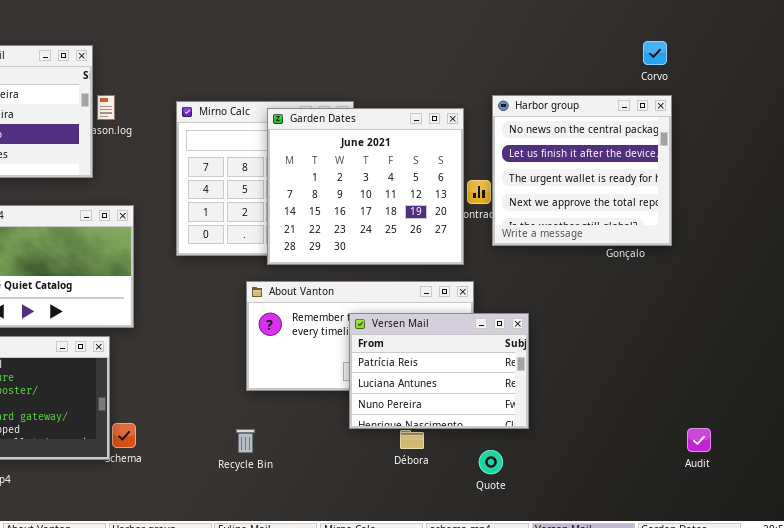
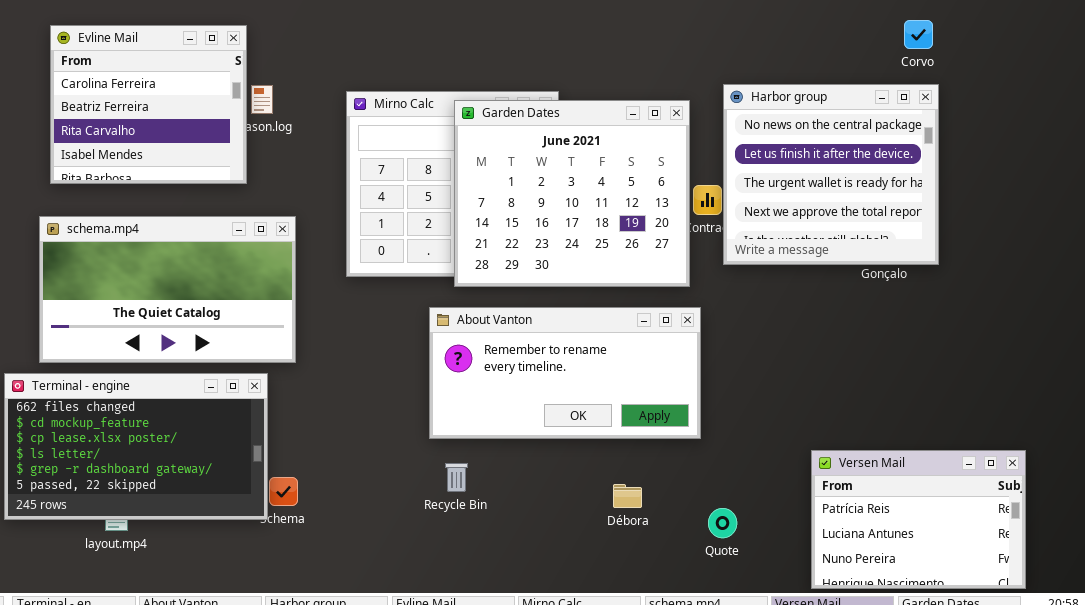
Versen Mail: [349,313,529,429] -> [811,450,1026,589], moved
Recycle Bin: [236,429,255,453] -> [445,463,468,492], moved

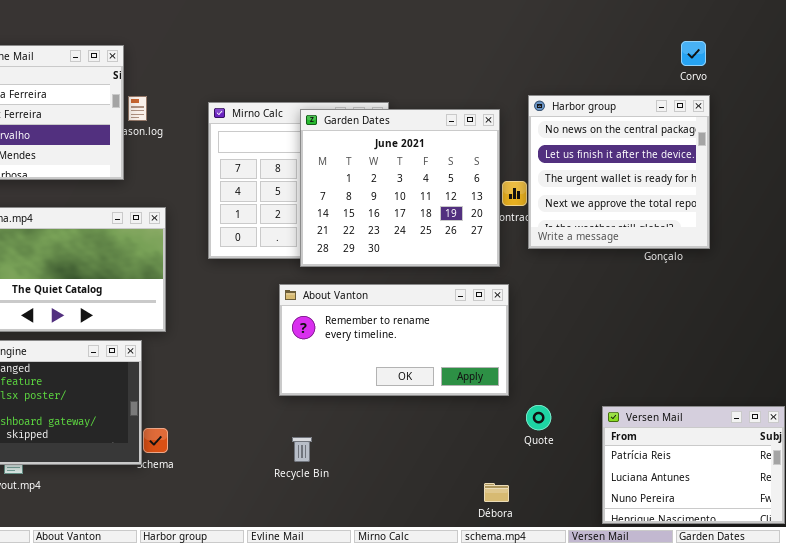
Recycle Bin: [445,463,468,492] -> [292,437,312,462], moved
Débora: [613,484,642,508] -> [484,483,509,502], moved
Quote: [708,508,737,538] -> [526,405,551,430], moved

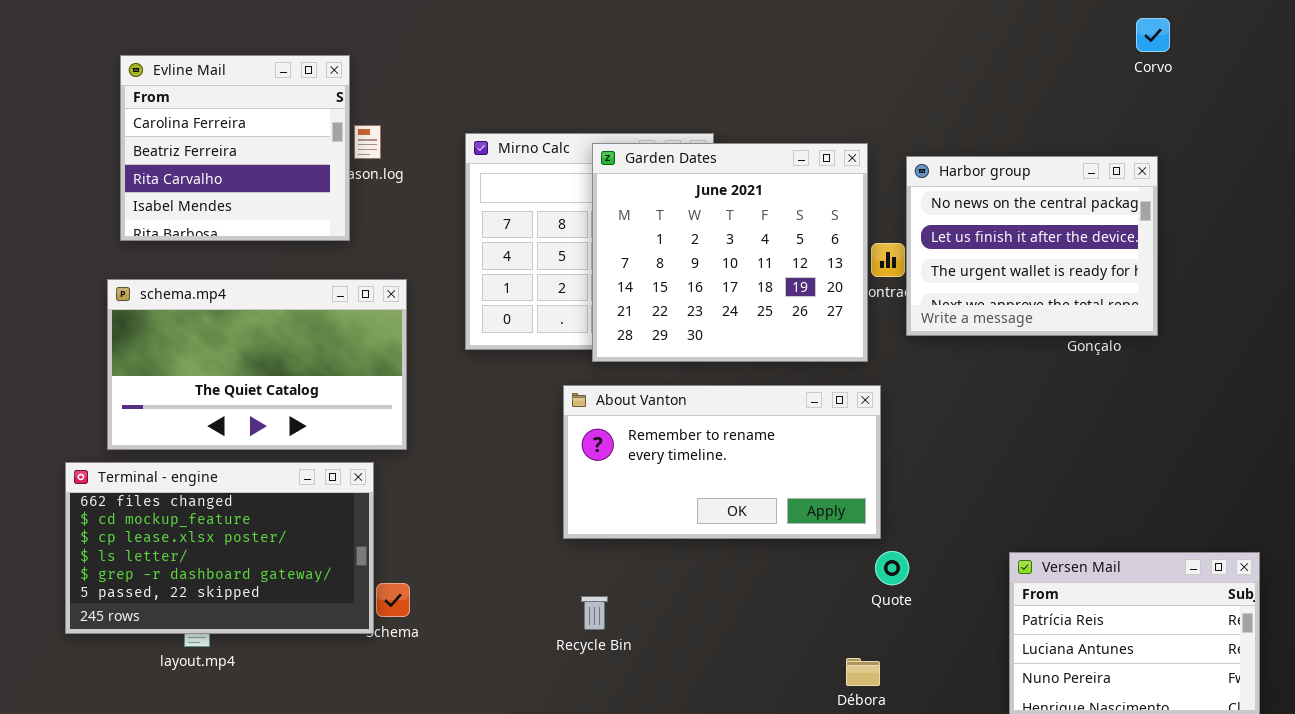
Corvo: [681,41,706,66] -> [1136,18,1170,52], moved
Harbor group: [528,95,710,249] -> [906,156,1158,336], resized
Quote: [526,405,551,430] -> [875,551,909,585], moved

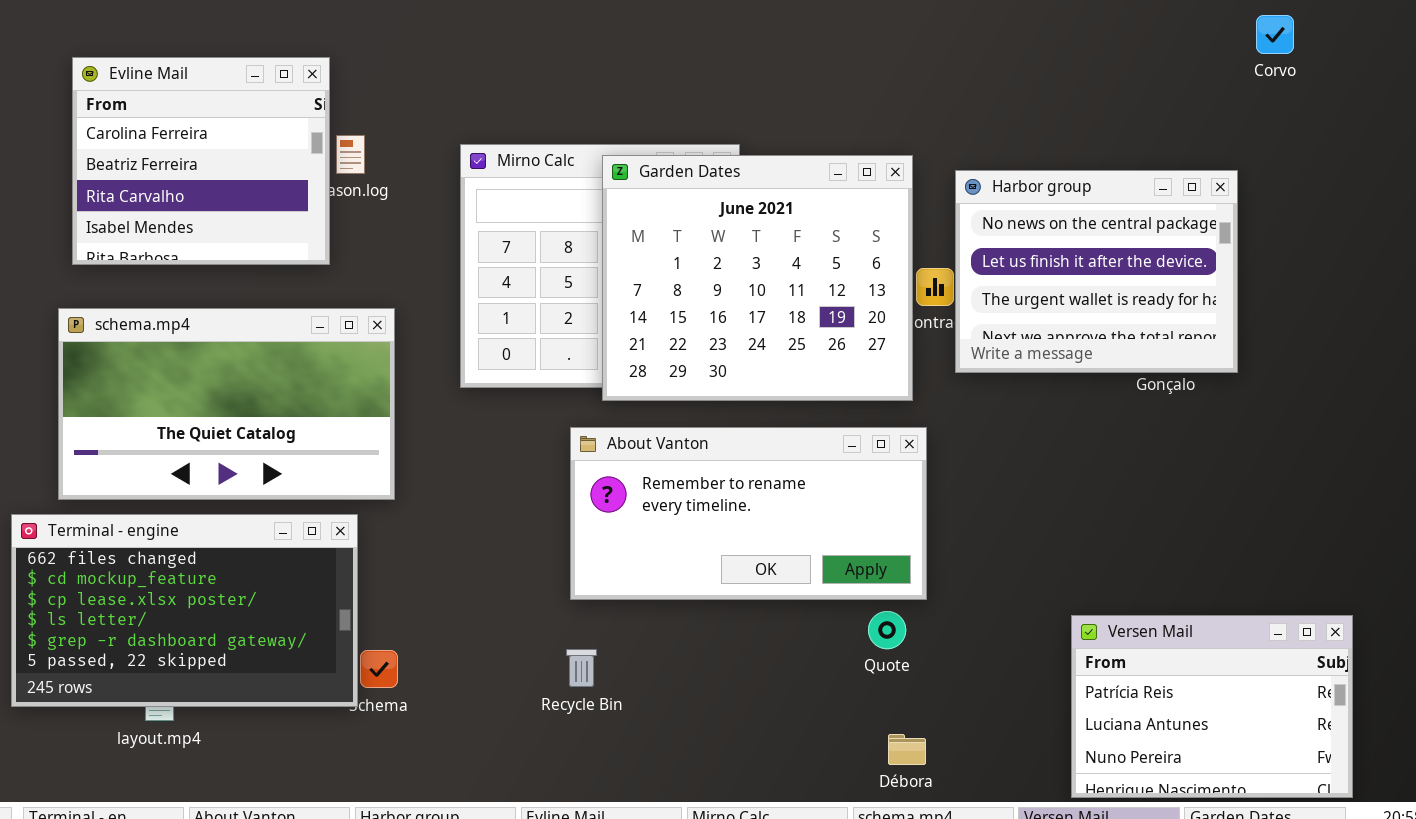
Corvo: [1136,18,1170,52] -> [1256,15,1294,54], moved
Quote: [875,551,909,585] -> [868,611,906,649], moved
Recycle Bin: [581,596,608,630] -> [566,649,597,687], moved

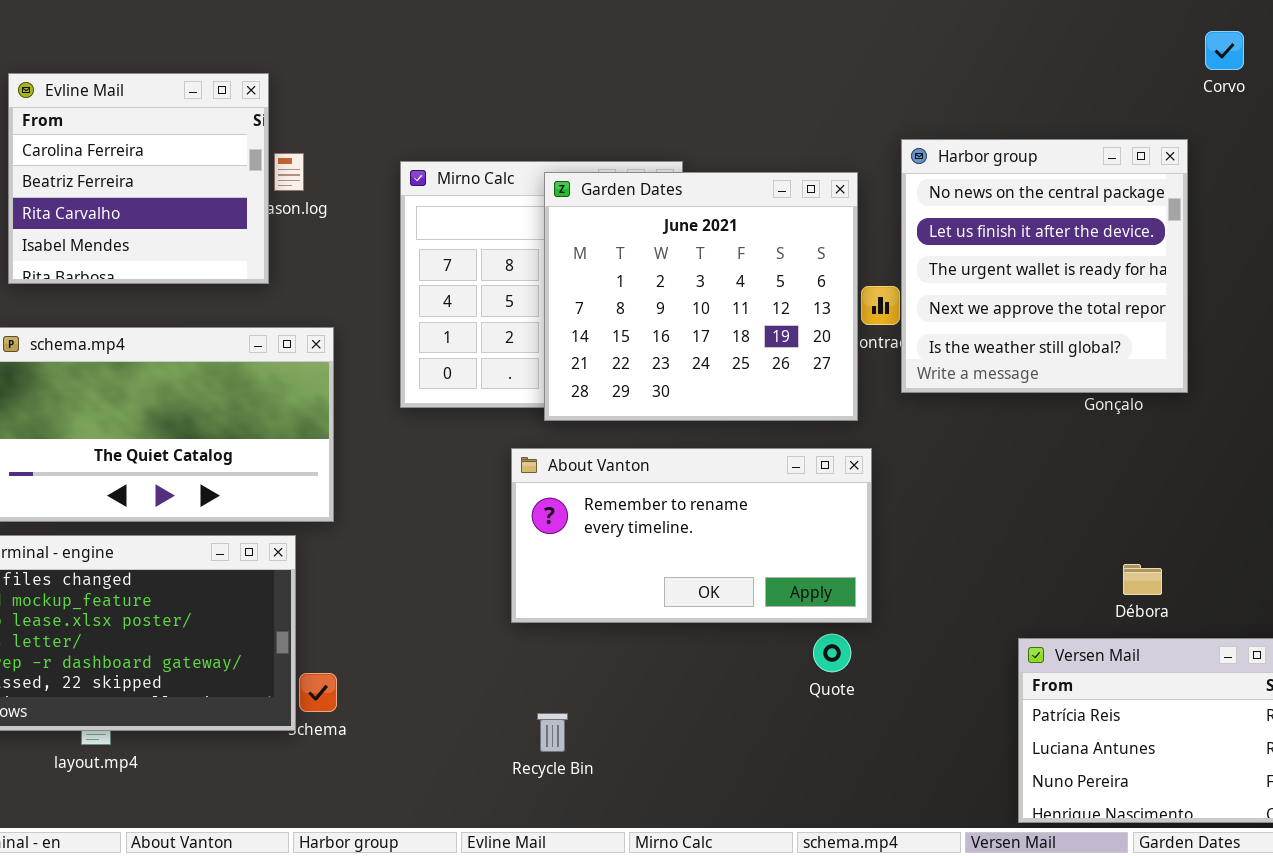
Harbor group: [955,170,1238,373] -> [901,139,1188,393], resized
Recycle Bin: [566,649,597,687] -> [537,713,568,752], moved
Débora: [888,734,926,765] -> [1123,564,1162,595], moved

